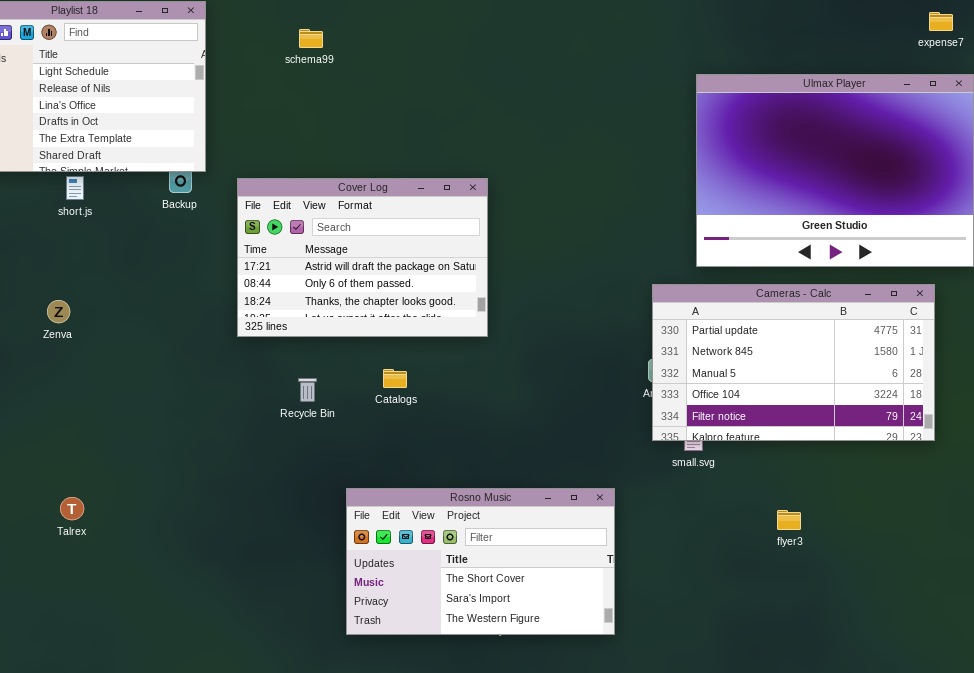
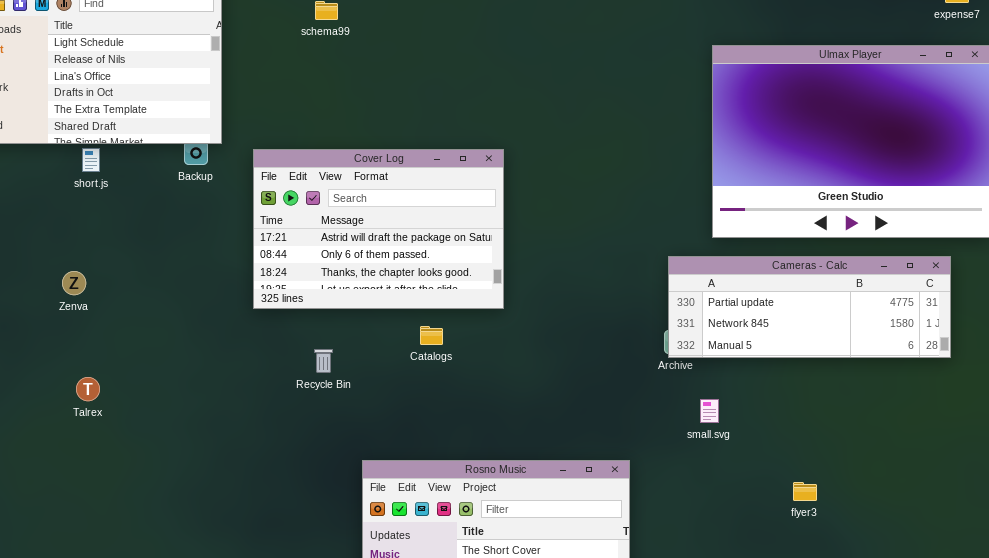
Cameras - Calc: [652,284,935,441] -> [668,256,951,358], resized
Catalogs: [383,369,407,388] -> [420,326,443,345], moved
Talrex: [60,497,84,520] -> [76,377,100,401], moved

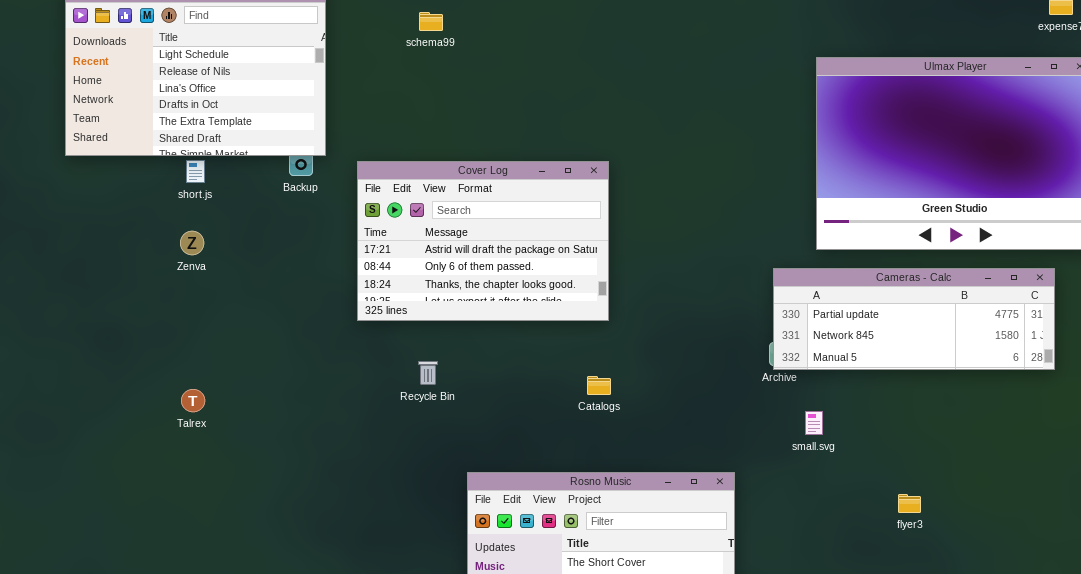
Zenva: [62,271,86,295] -> [180,231,204,255], moved
Catalogs: [420,326,443,345] -> [587,376,611,395], moved

